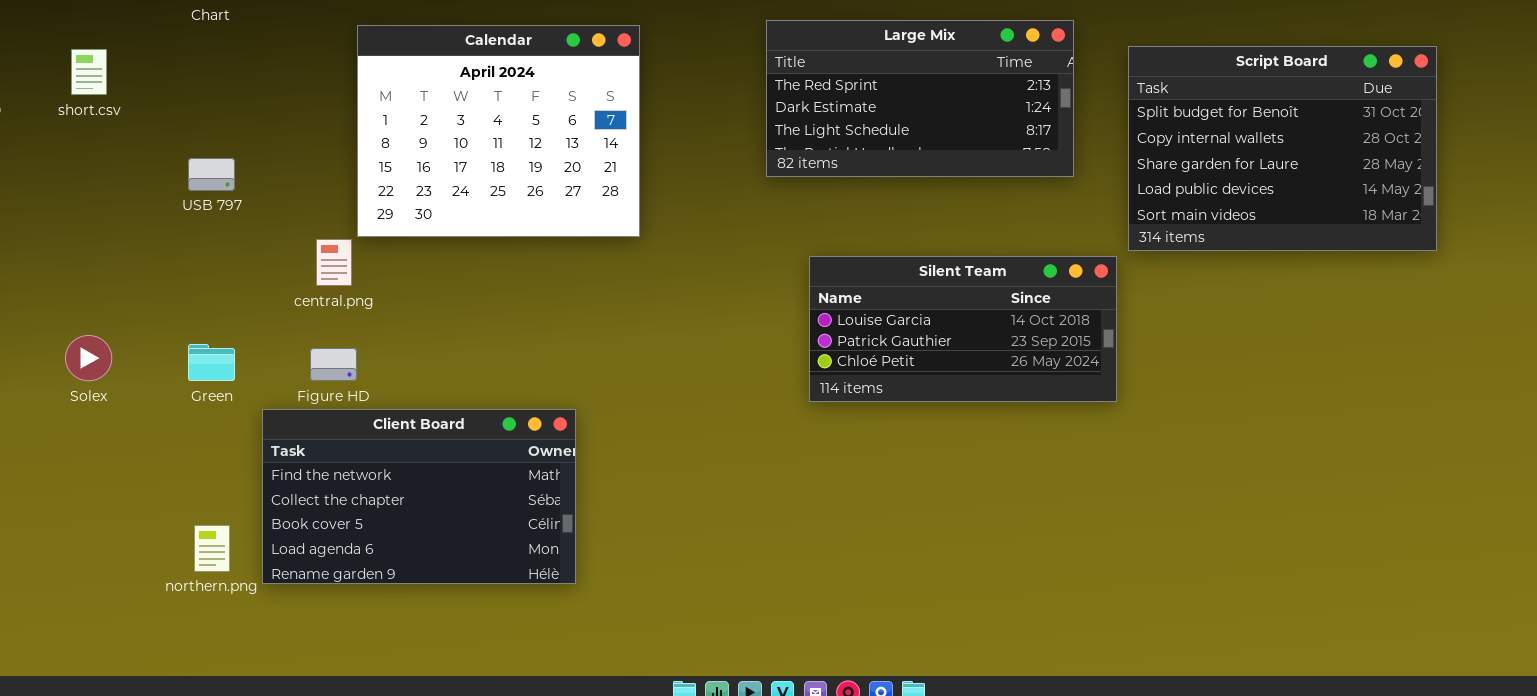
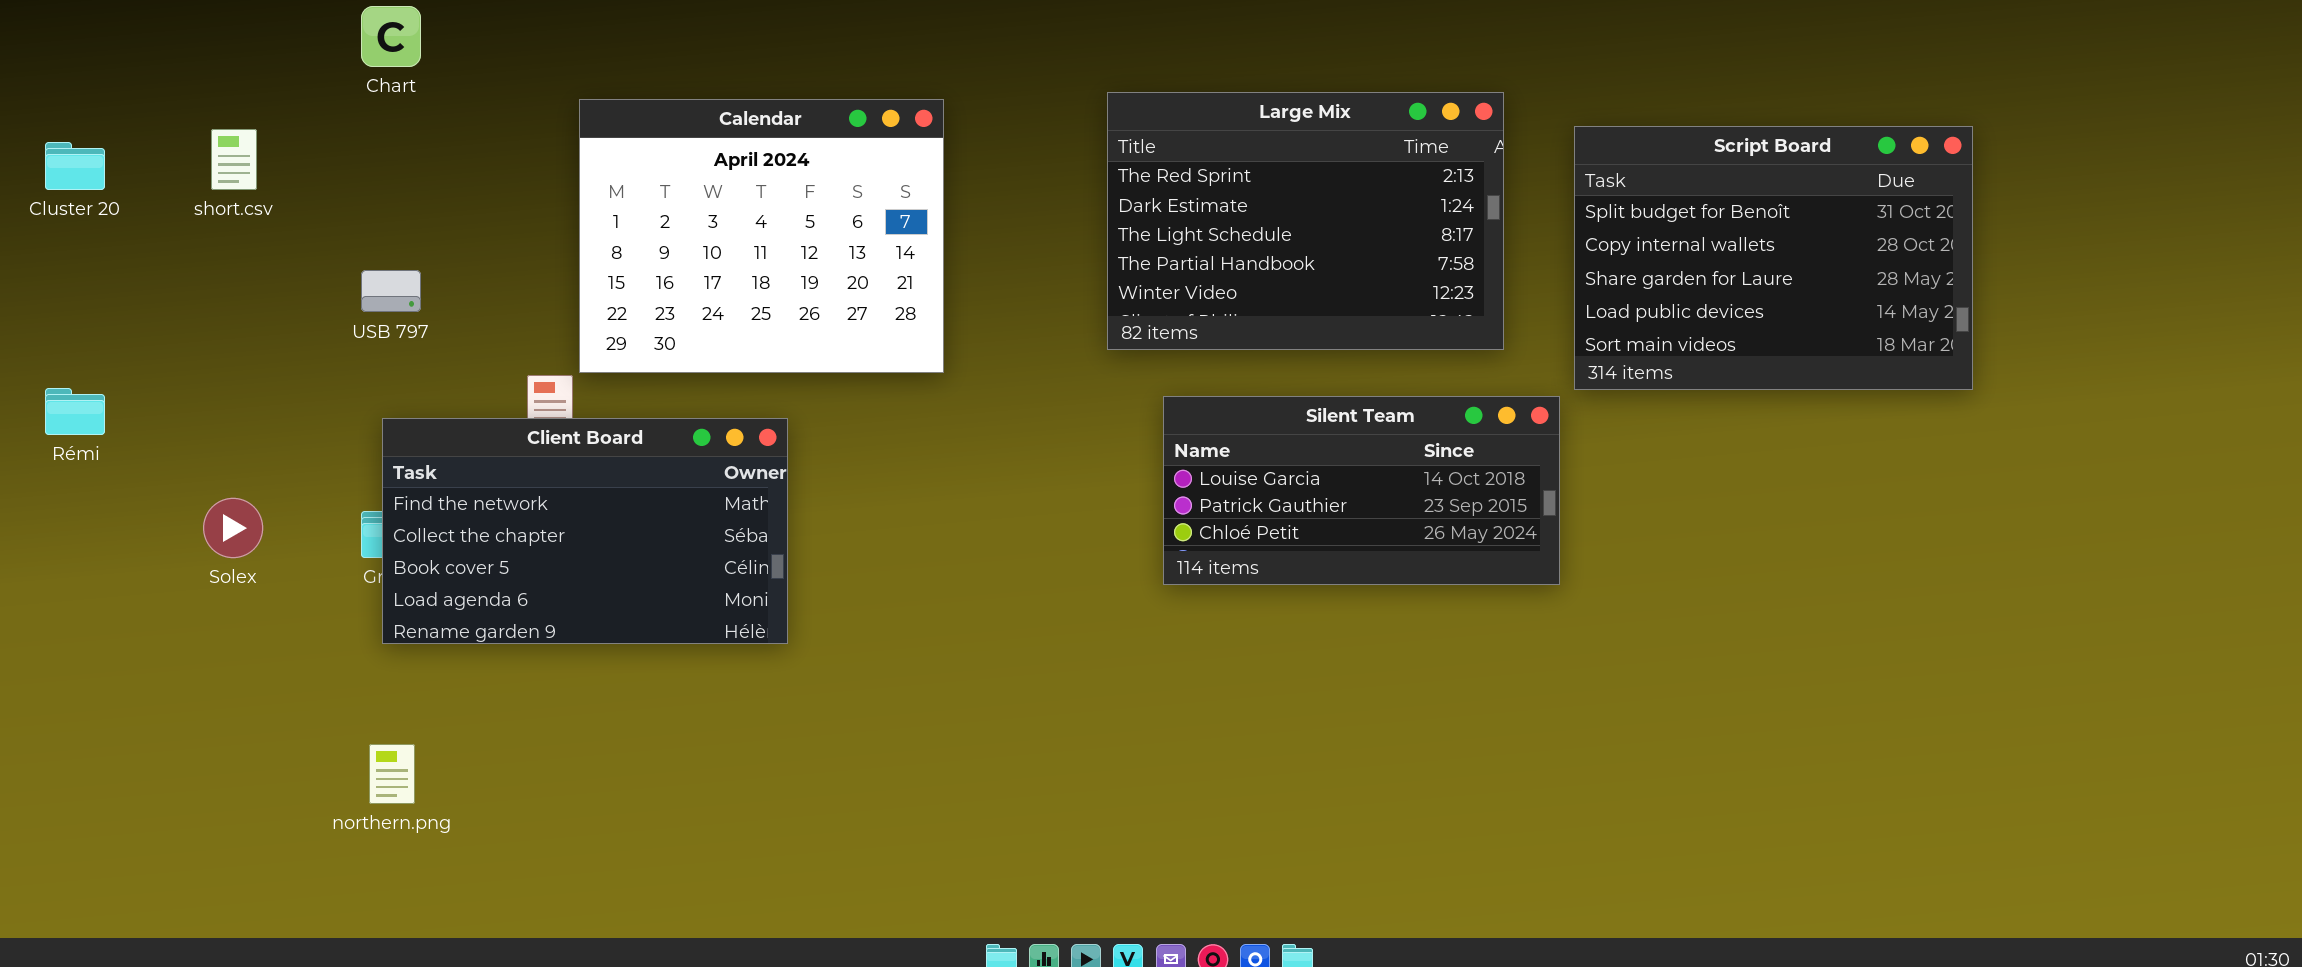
Large Mix: [766,20,1074,177] -> [1107,92,1504,350], resized
Client Board: [262,409,576,584] -> [382,418,788,644], moved

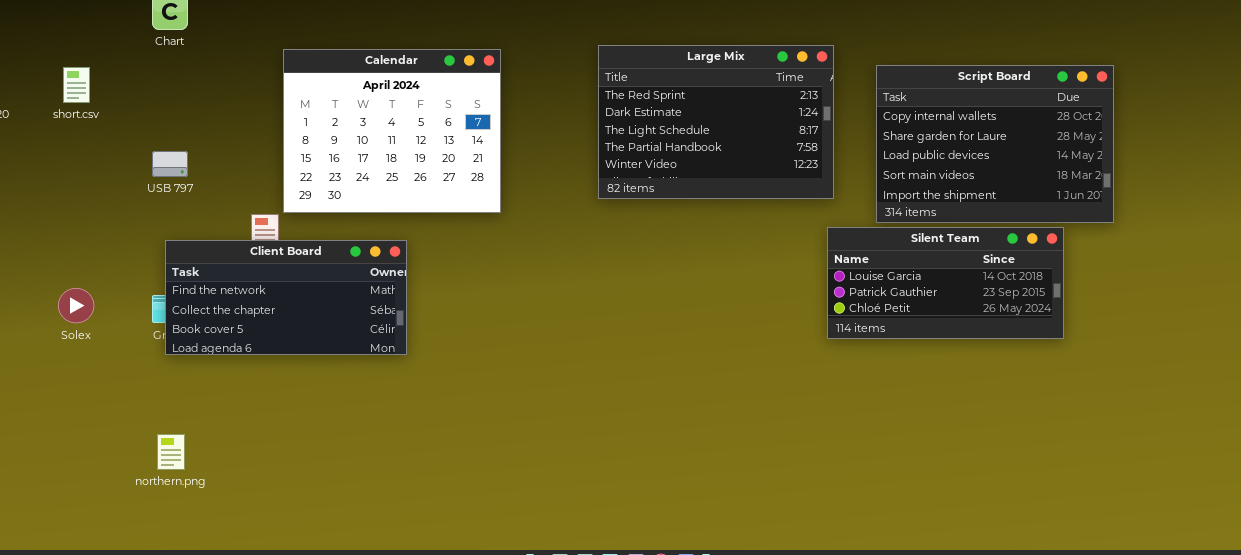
Script Board: [1574,126,1973,390] -> [876,65,1114,223], scrolled down 1 row
Silent Team: [1163,396,1560,585] -> [827,227,1064,339], moved
Client Board: [382,418,788,644] -> [165,240,407,355], resized

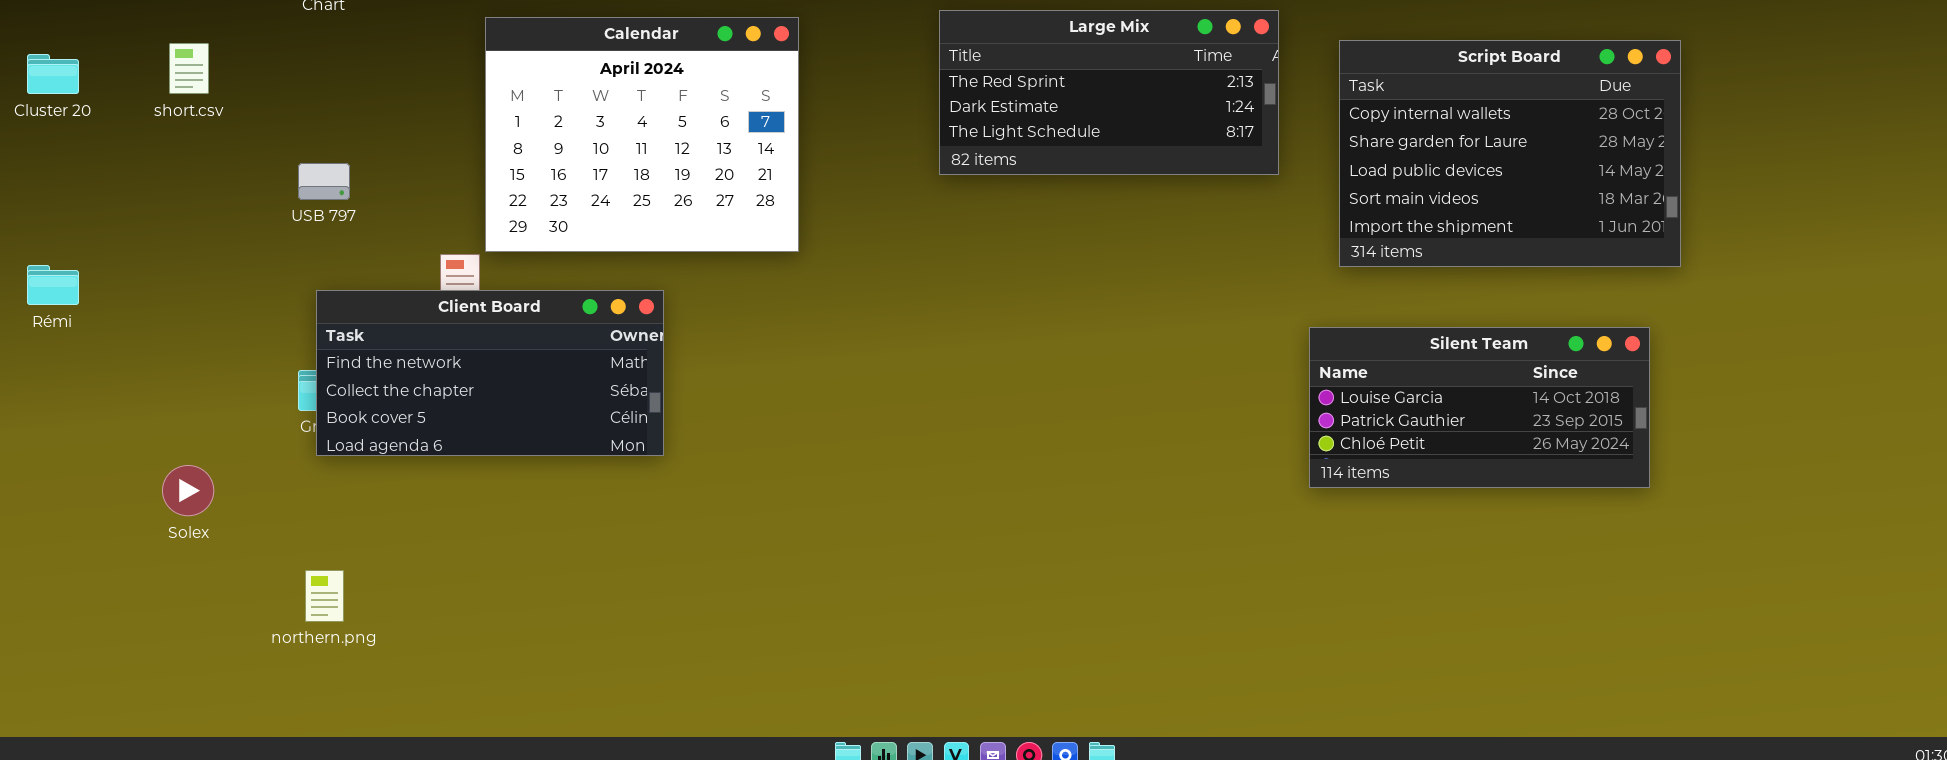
Large Mix: [598,45,834,199] -> [939,10,1279,175], resized
Silent Team: [827,227,1064,339] -> [1309,327,1650,488], moved
Solex: [58,288,94,323] -> [162,465,214,516], moved

